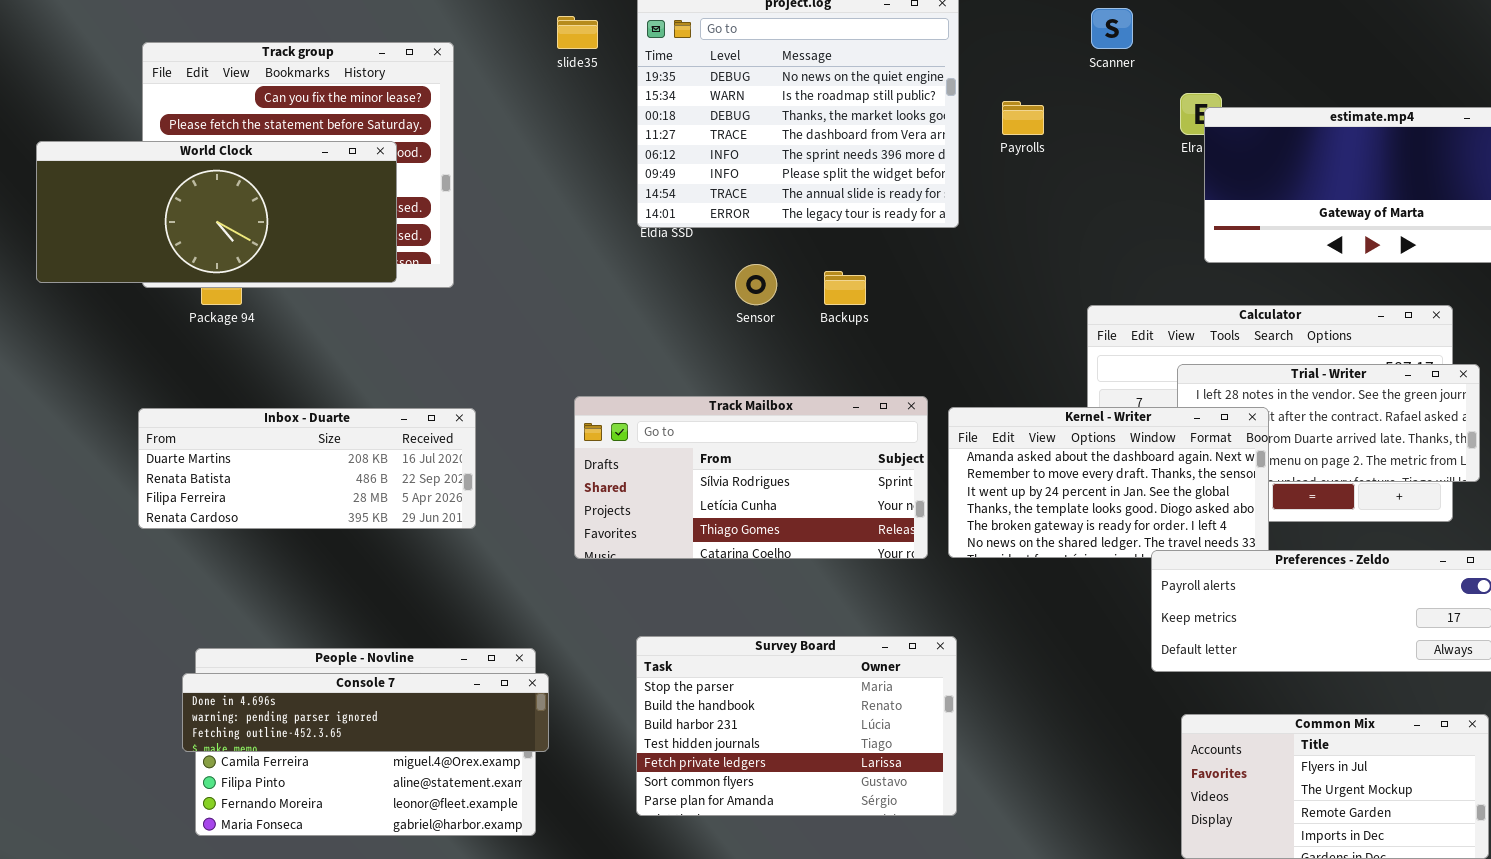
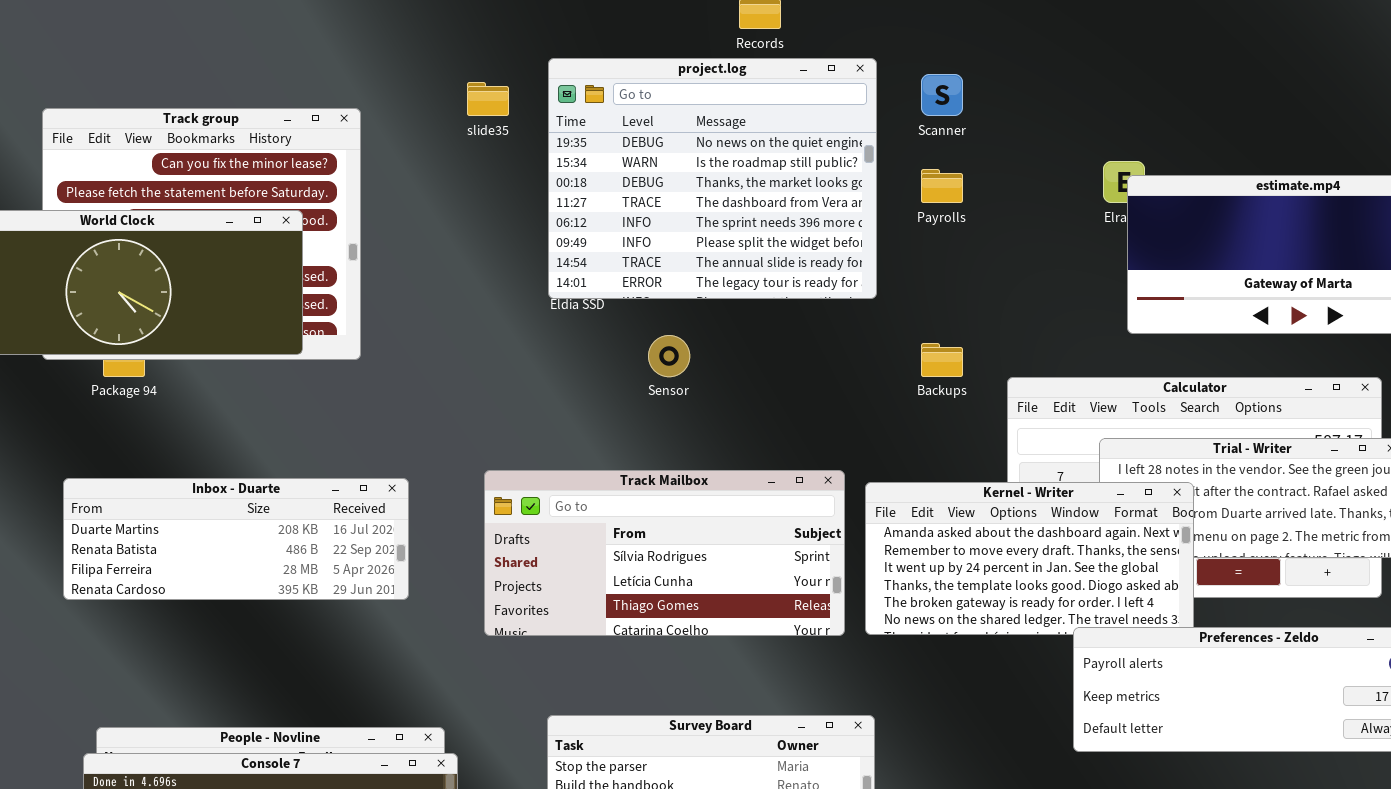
Scanner: [1091,8,1133,49] -> [921,74,963,116], moved
Backups: [824,271,866,305] -> [921,343,963,377], moved
Inbox - Duarte: [138,408,476,529] -> [63,478,409,600], moved

